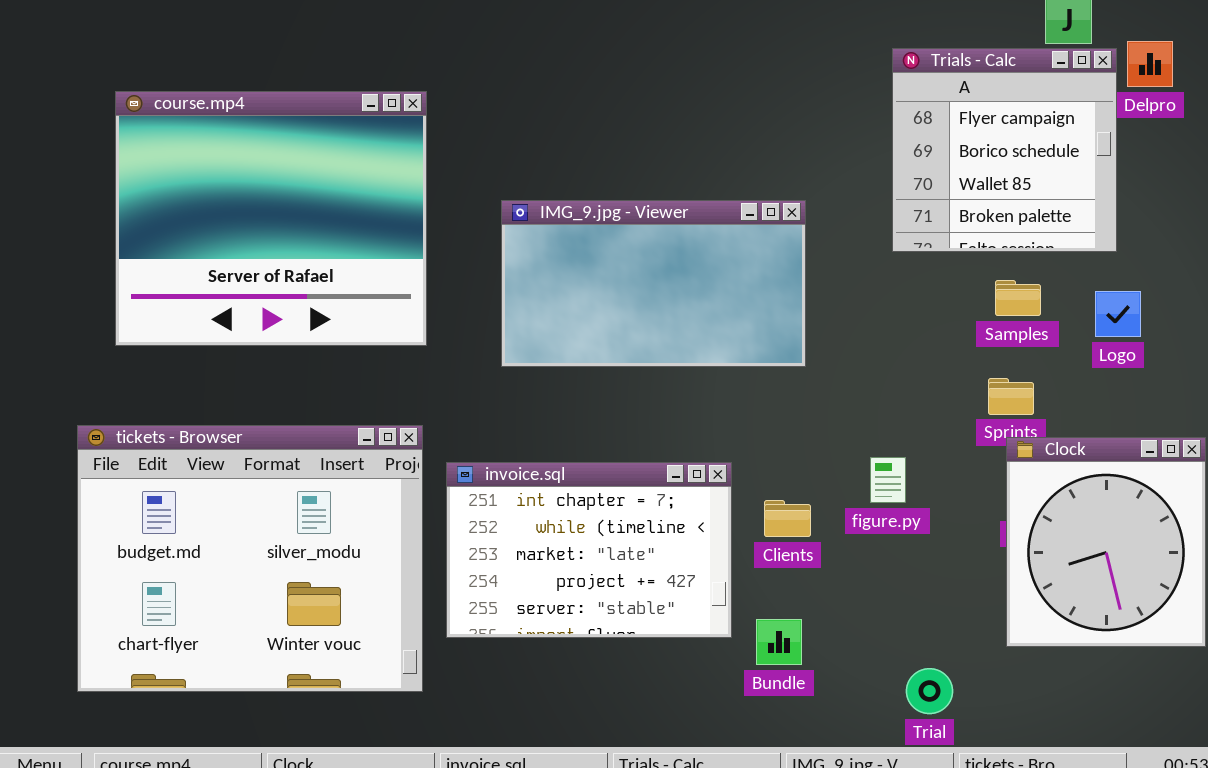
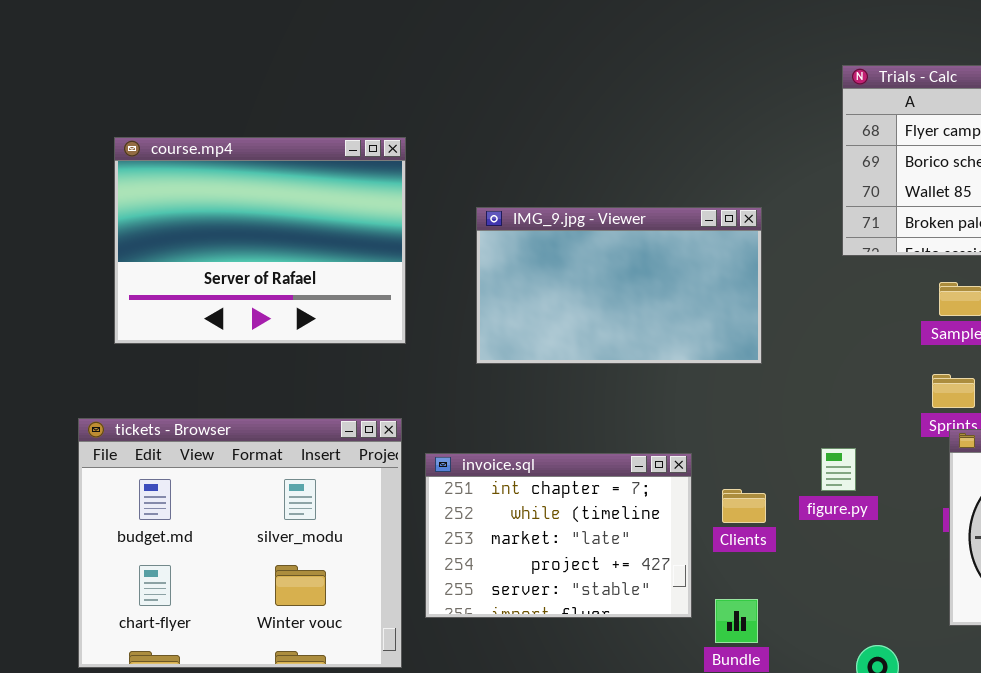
course.mp4: [115,91,427,346] -> [114,137,406,344], resized

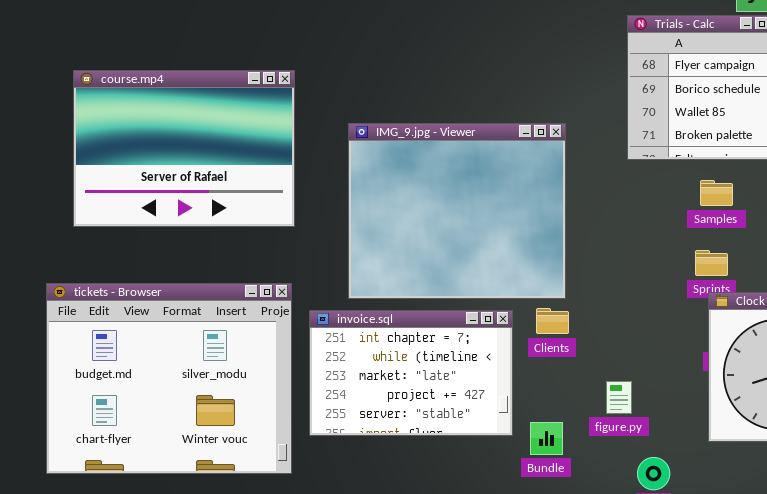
IMG_9.jpg - Viewer: [476,207,762,364] -> [348,123,566,299], resized
figure.py: [821,448,856,491] -> [606,381,632,414], moved
Clients: [722,489,766,523] -> [536,308,569,334], moved

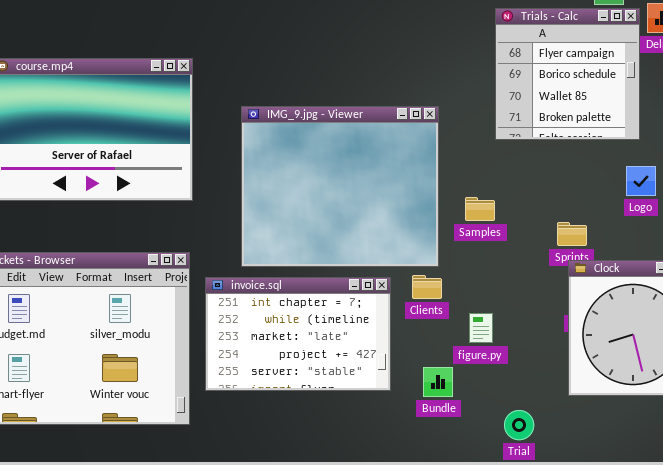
Samples: [700,180,733,206] -> [465,197,495,221], moved
figure.py: [606,381,632,414] -> [469,313,493,343], moved
Bundle: [530,422,563,455] -> [423,367,453,397], moved

